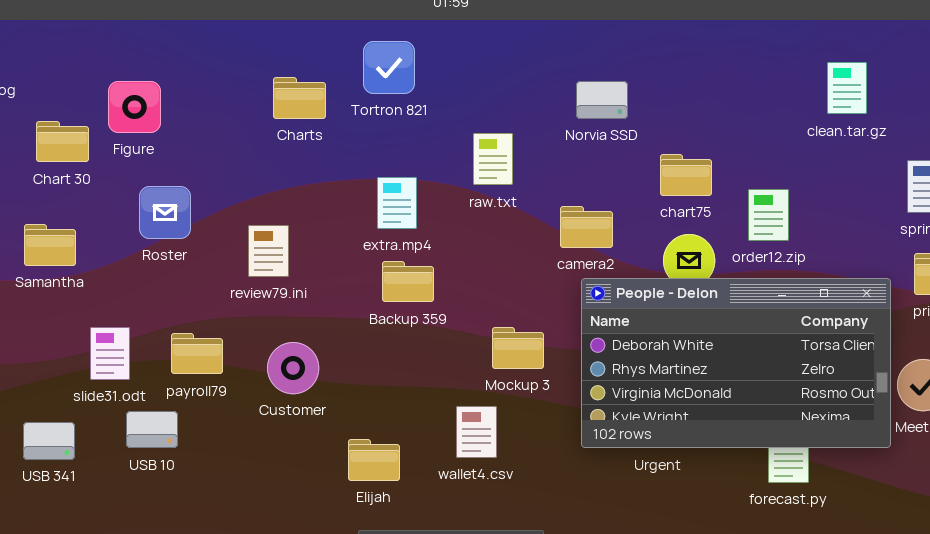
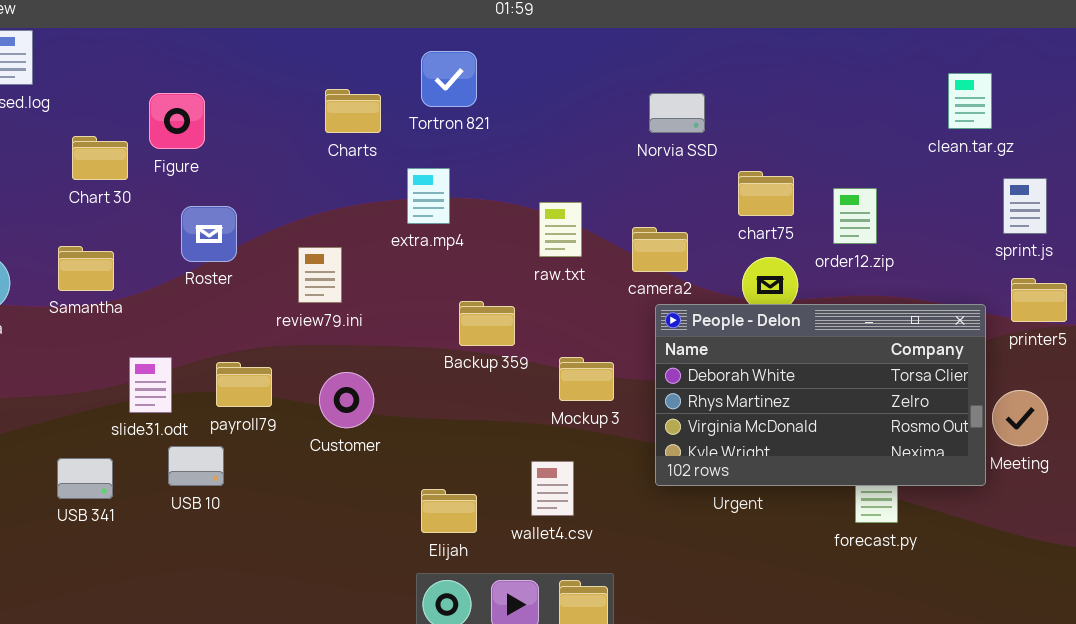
clean.tar.gz: [827,62,867,114] -> [948,73,992,129], moved
raw.txt: [473,133,513,185] -> [539,202,582,257], moved
extra.mp4: [377,177,417,229] -> [407,168,450,224], moved
order12.zip: [748,189,789,241] -> [833,188,877,244], moved
Backup 359: [382,261,434,302] -> [459,301,515,346], moved
wallet4.csv: [456,406,497,458] -> [531,461,574,516], moved
Elijah: [348,439,400,481] -> [421,489,477,533], moved

